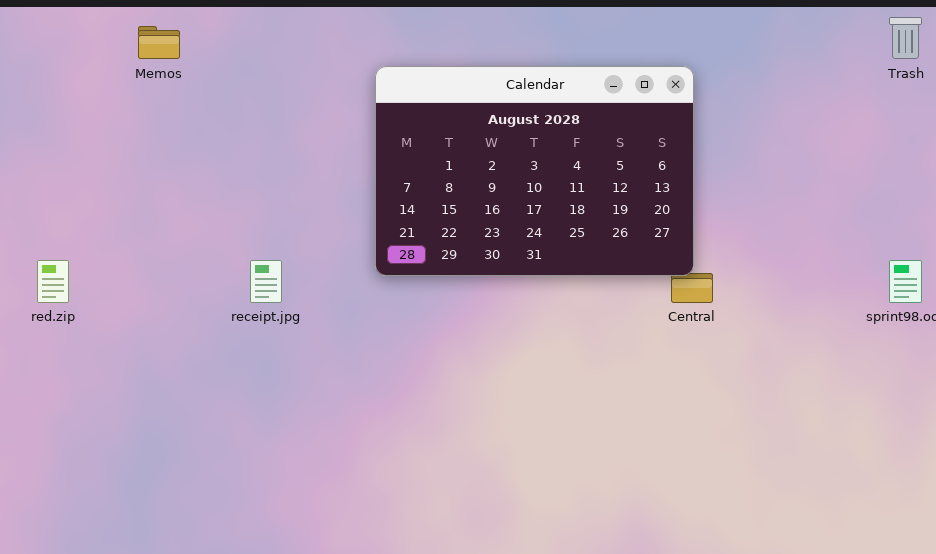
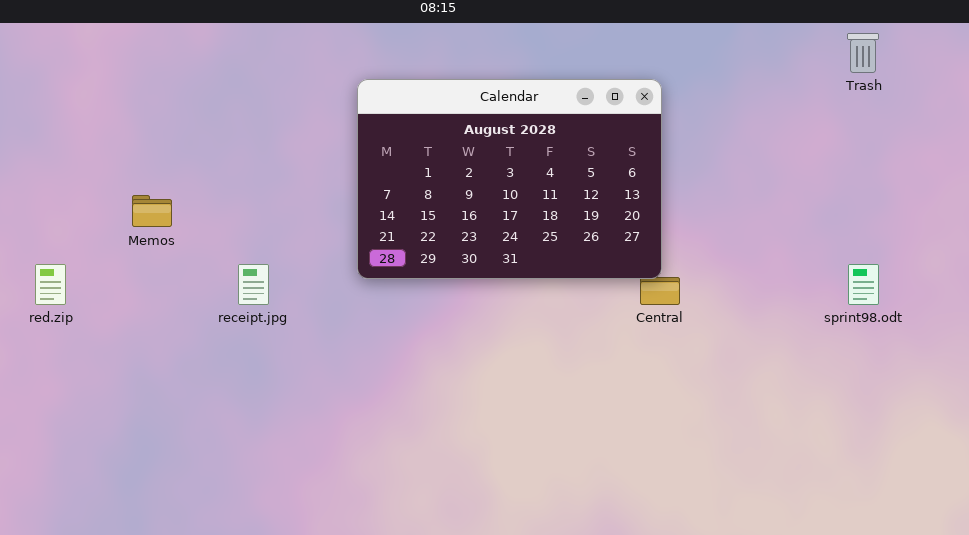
Memos: [138,26,180,59] -> [132,195,172,227], moved

